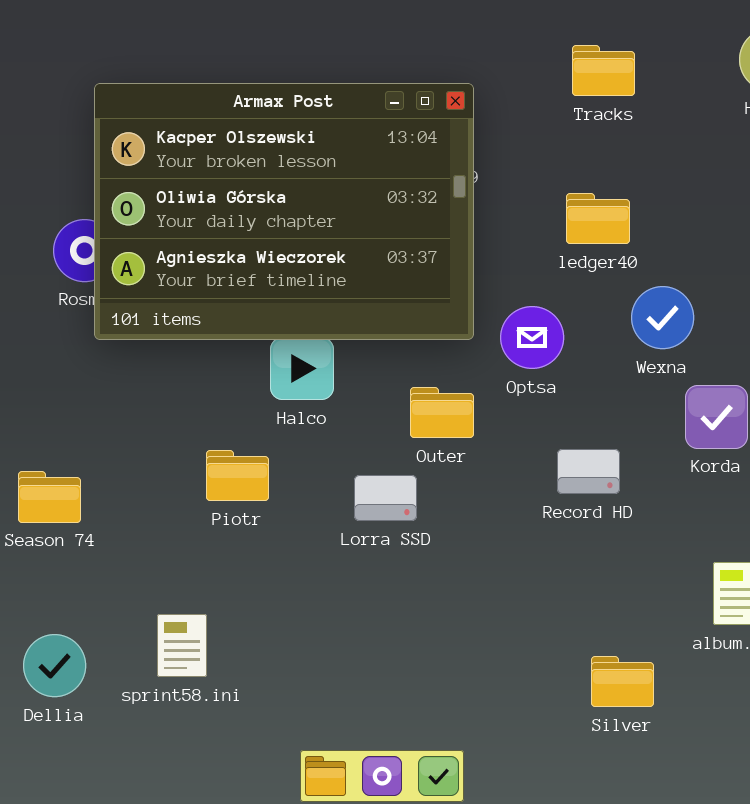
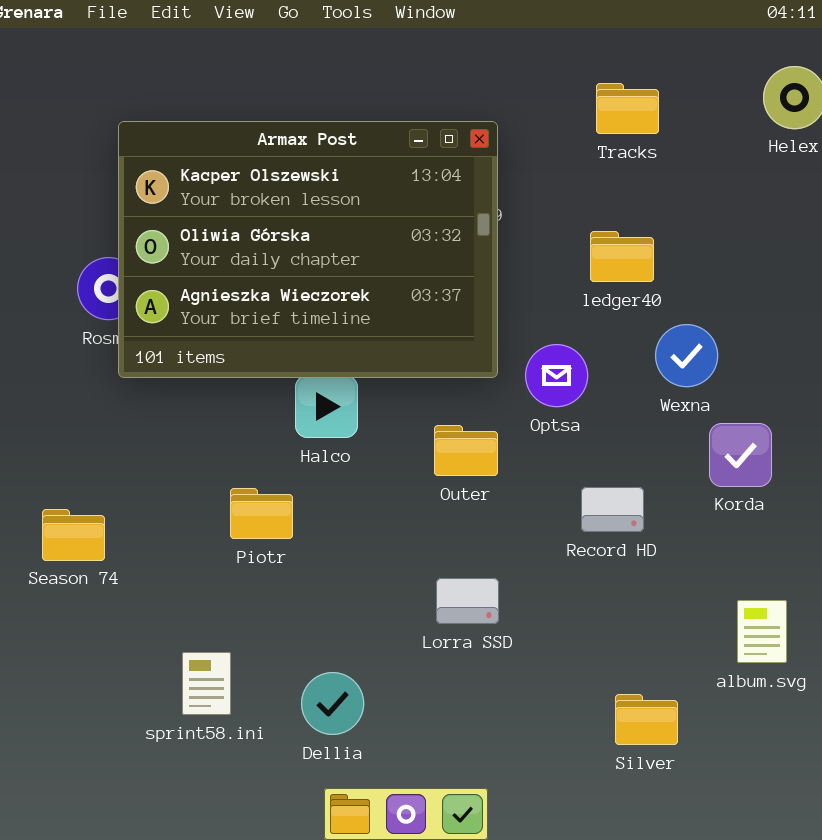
Lorra SSD: [354,475,417,521] -> [436,578,499,624], moved
Dellia: [23,634,86,697] -> [301,672,364,735], moved

